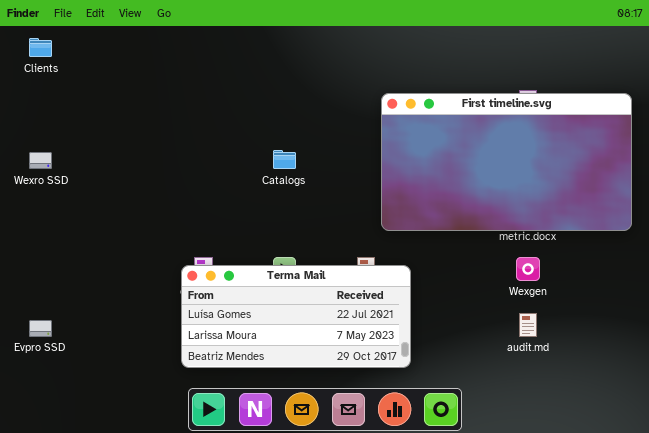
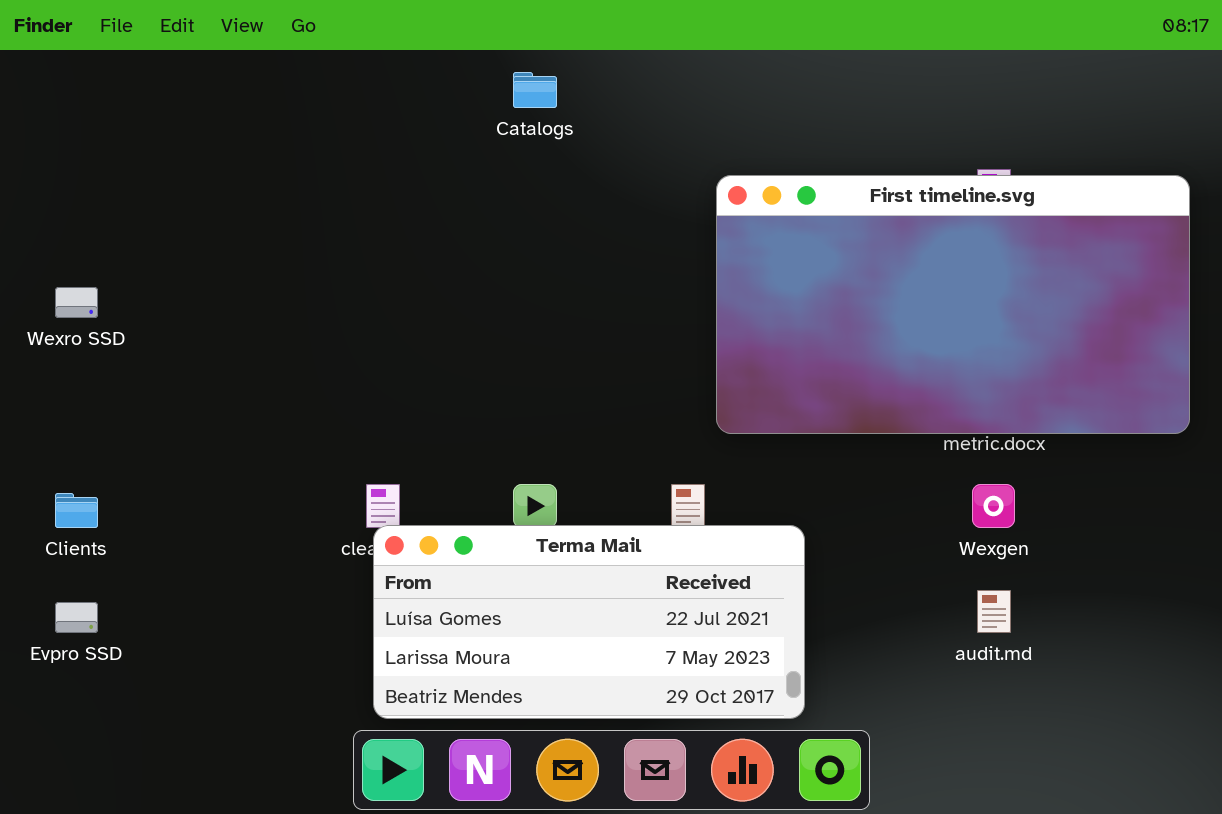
Clients: [29,38,52,57] -> [55,493,98,528], moved
Catalogs: [273,150,296,169] -> [513,72,557,108], moved
Terma Mail: [181,265,411,368] -> [373,525,805,719], moved

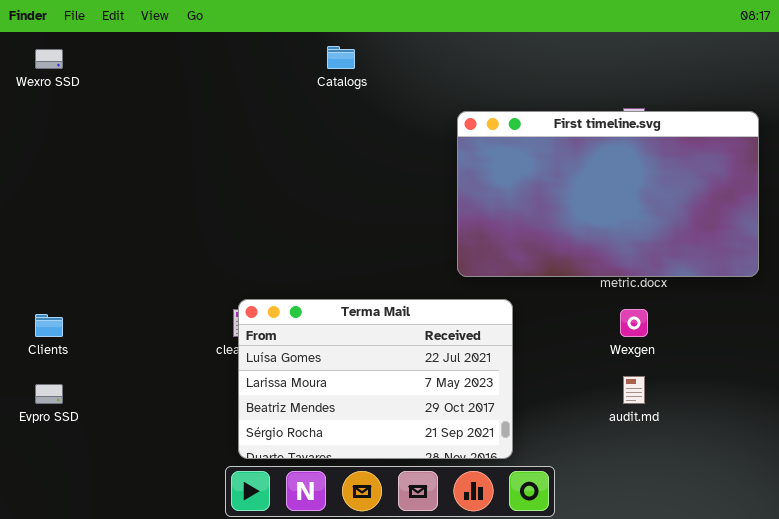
Wexro SSD: [55,287,98,318] -> [35,49,63,69], moved
Terma Mail: [373,525,805,719] -> [238,299,513,459], resized

